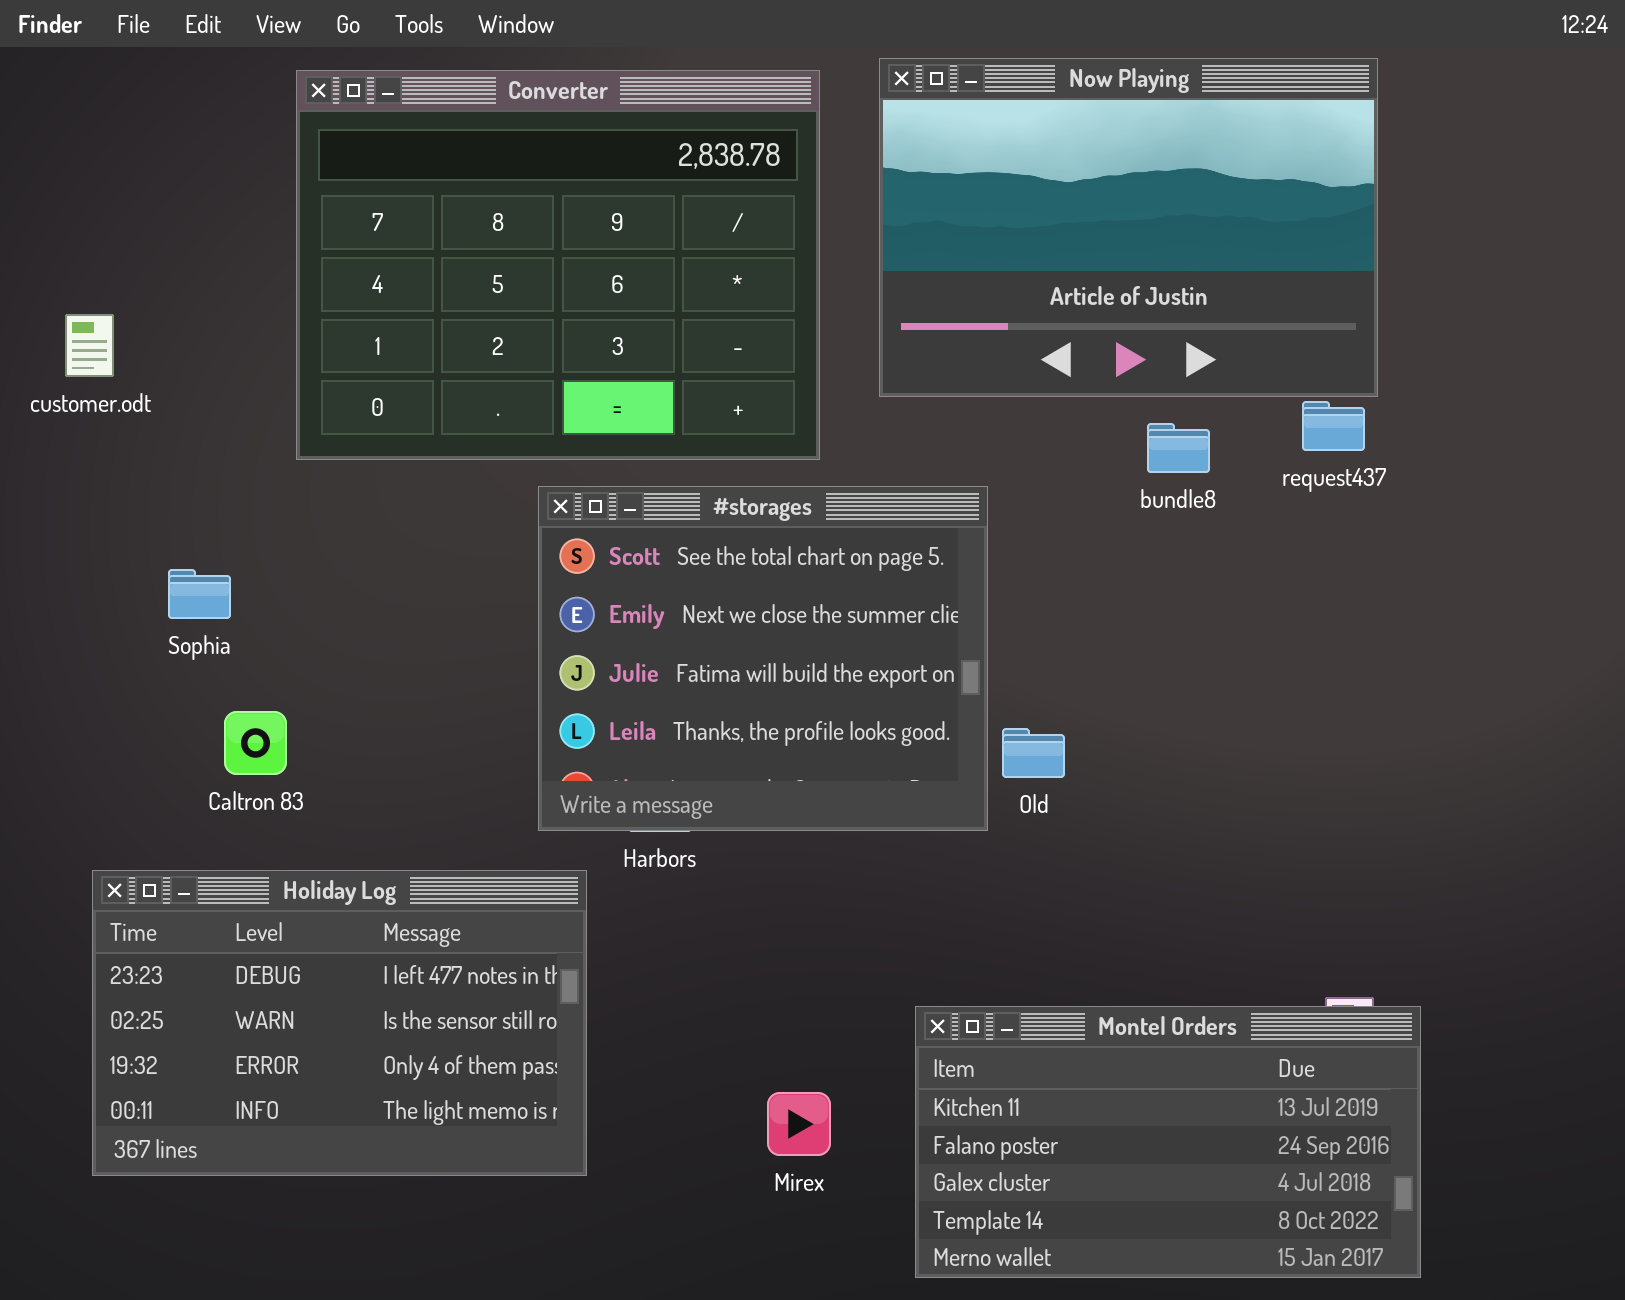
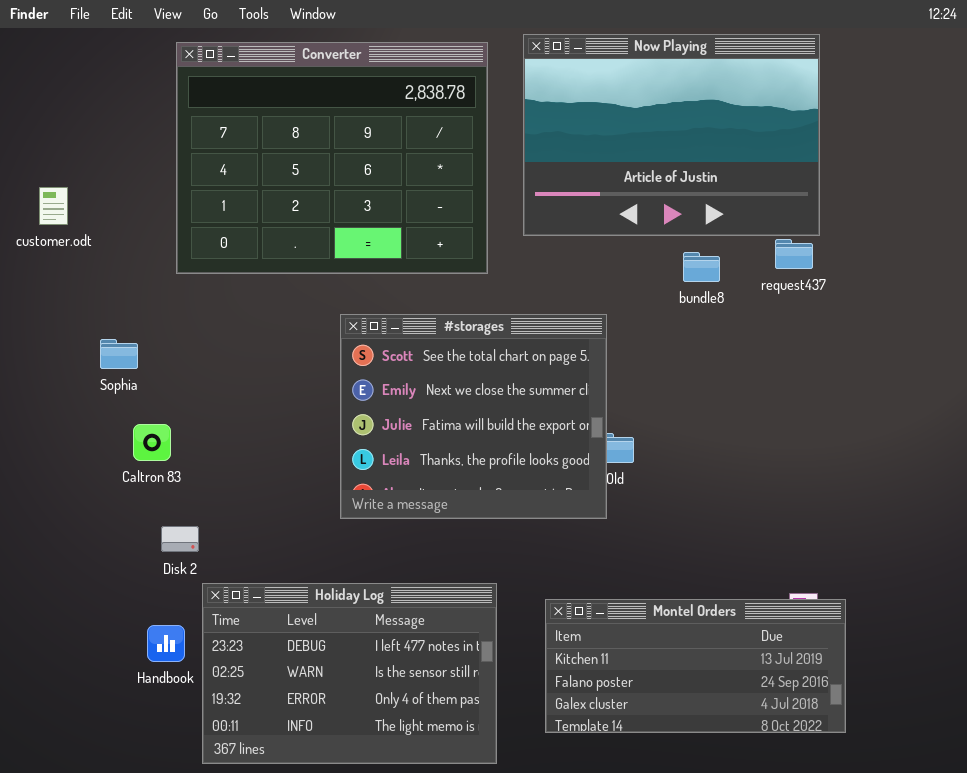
#storages: [538,486,988,831] -> [340,314,607,519], moved
Holiday Log: [92,870,587,1176] -> [202,583,497,764], moved
Montel Orders: [915,1006,1421,1278] -> [545,599,846,733], resized

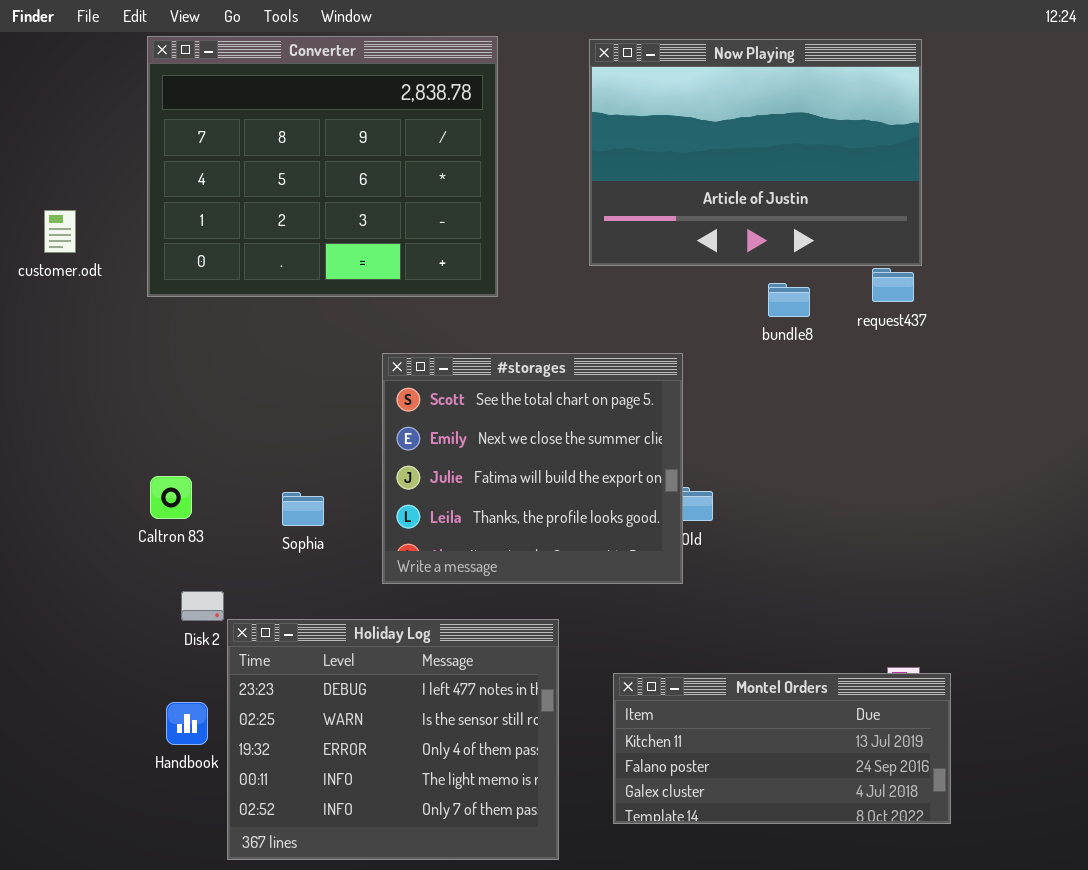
Converter: [176,42,488,274] -> [147,36,498,297], moved
Sophia: [100,339,138,369] -> [282,492,324,526], moved
Holiday Log: [202,583,497,764] -> [227,619,559,860], resized

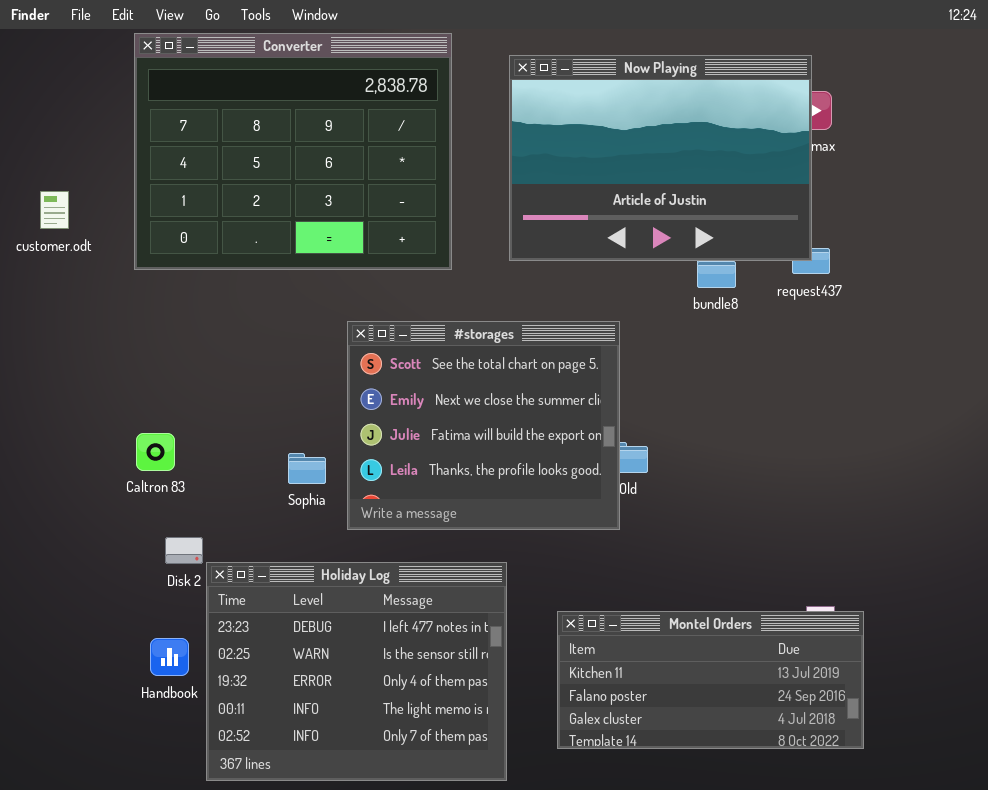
Now Playing: [589,39,922,266] -> [509,55,812,261], moved
Sophia: [282,492,324,526] -> [288,453,326,484], moved

